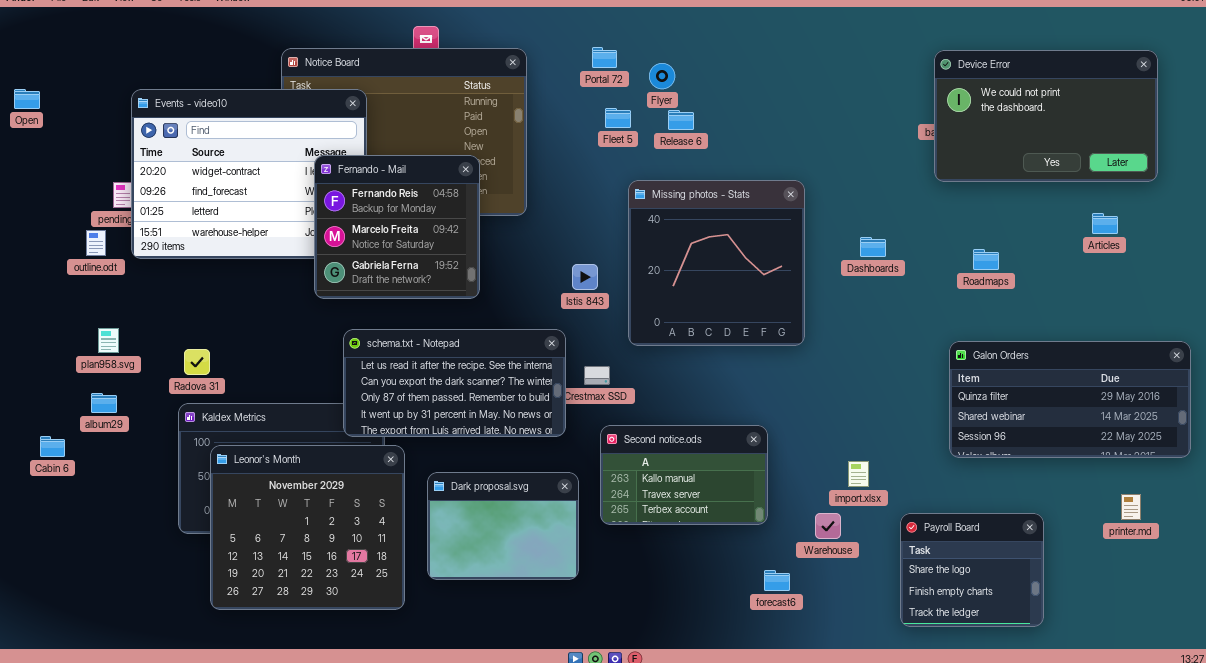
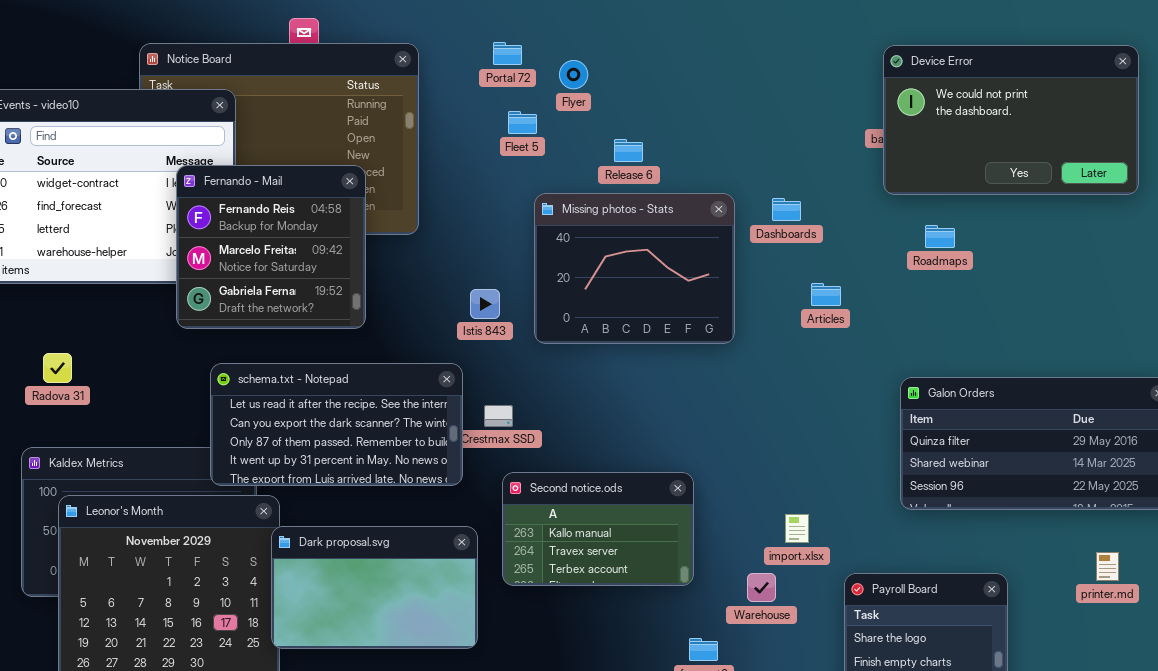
Release 6: [668,110,694,130] -> [614,139,643,162], moved
Missing photos - Stats: [628,180,805,346] -> [534,193,735,344], resized
Articles: [1092,213,1118,234] -> [811,283,841,306], moved
Dashboards: [860,237,886,257] -> [772,198,801,221], moved
Roadmaps: [973,249,999,270] -> [925,225,955,248], moved
Radova 31: [184,349,210,375] -> [43,353,72,383], moved
Dark proposal.svg: [427,472,579,580] -> [271,526,478,649], resized

